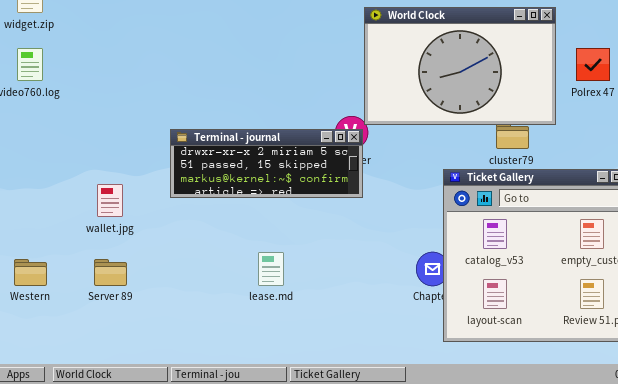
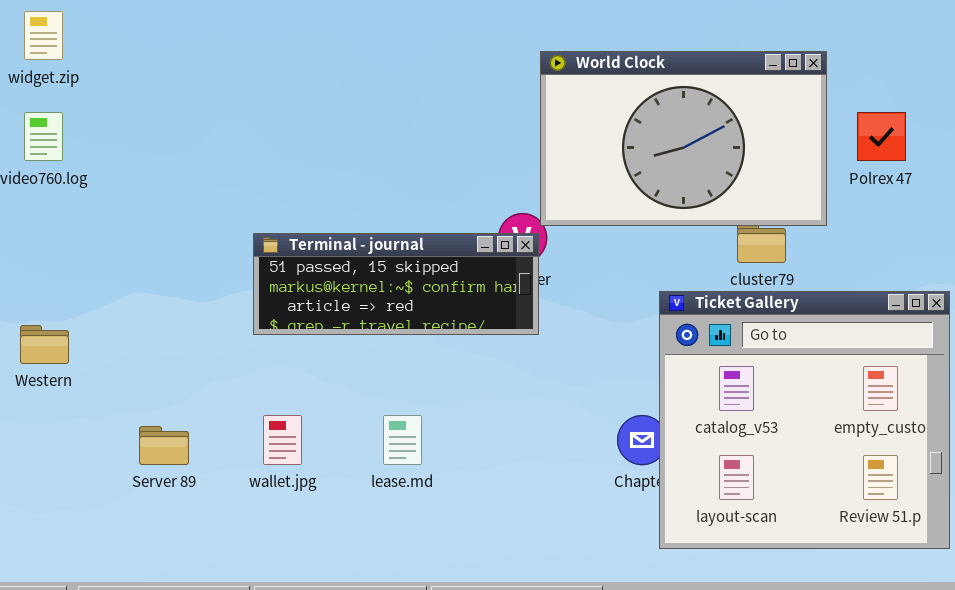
Terminal - journal: [170,129,363,198] -> [253,233,539,335], scrolled down 1 row
wallet.jpg: [97,184,123,217] -> [263,415,302,465], moved
Western: [14,259,47,286] -> [20,325,69,364], moved

